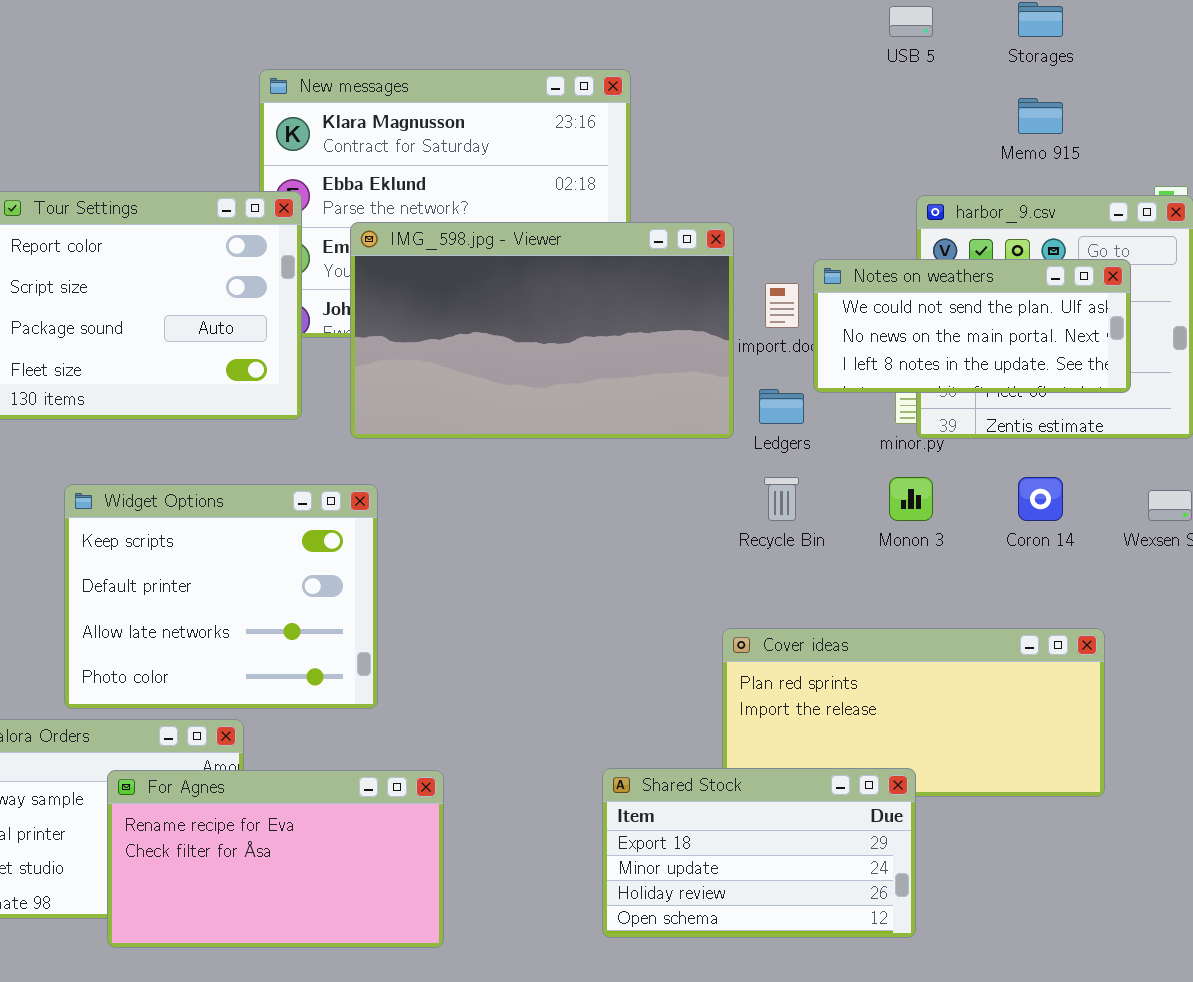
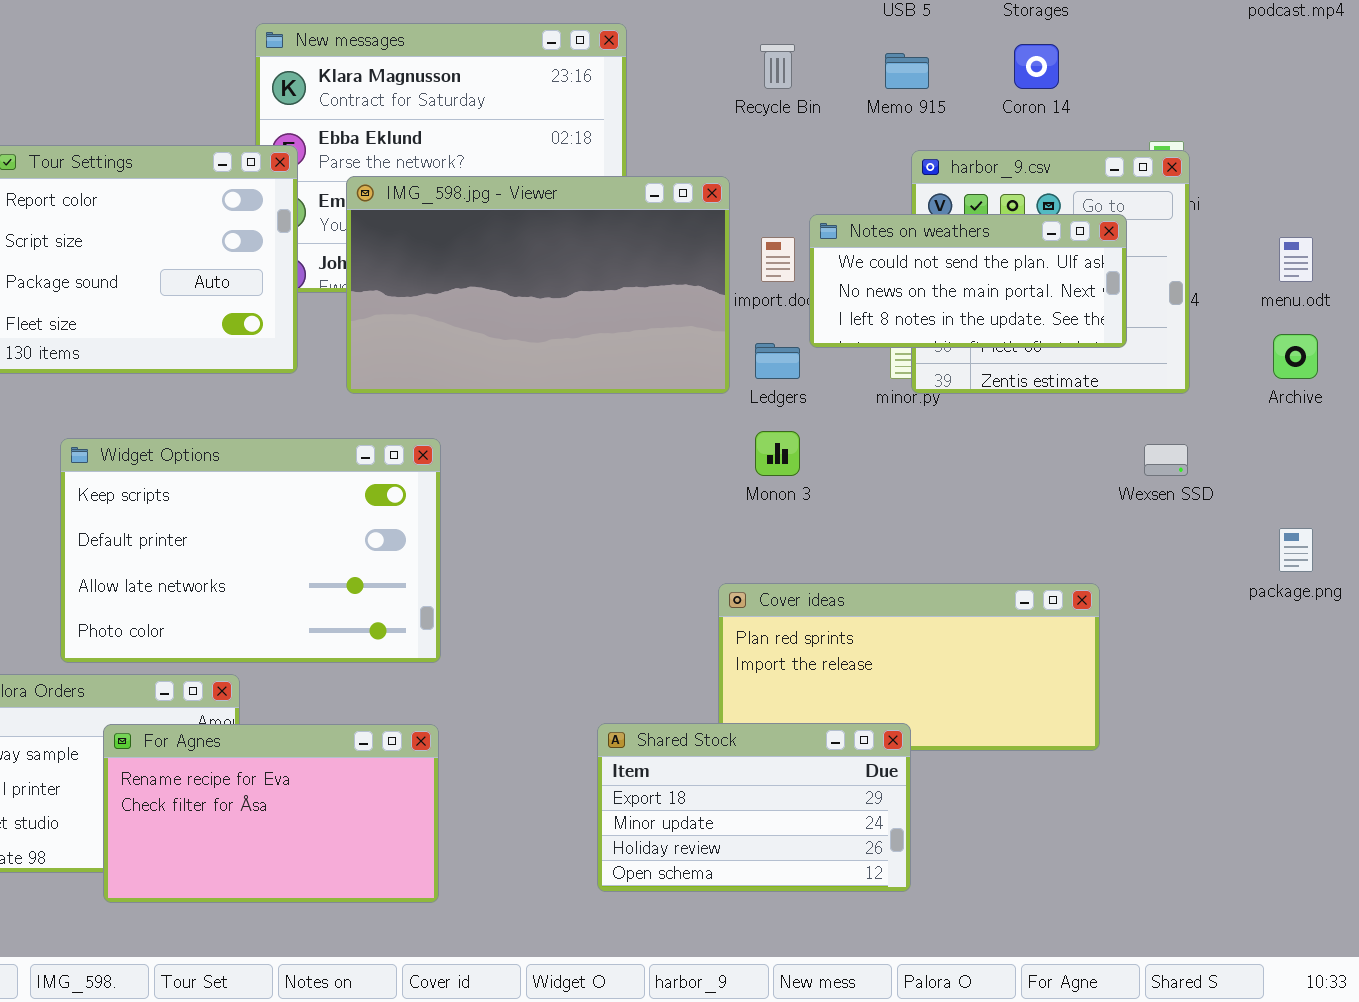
Memo 915: [1018,98,1063,134] -> [885,53,929,89], moved
Recycle Bin: [764,477,799,521] -> [760,44,795,89], moved
Monon 3: [889,477,933,521] -> [755,431,800,476], moved
Coron 14: [1018,477,1063,521] -> [1014,44,1059,89], moved
Widget Options: [64,484,378,709] -> [60,438,441,663], resized

